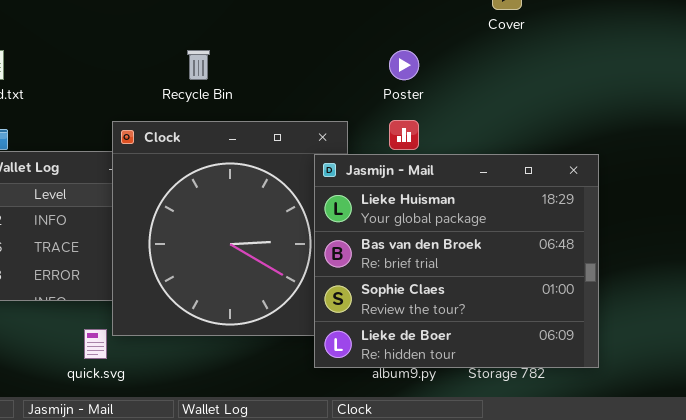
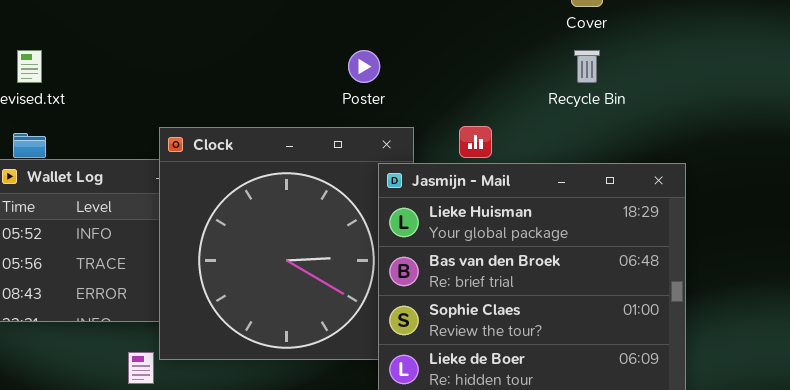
Recycle Bin: [187,50,210,80] -> [574,50,600,83], moved
Poster: [389,50,419,80] -> [348,50,380,83], moved

